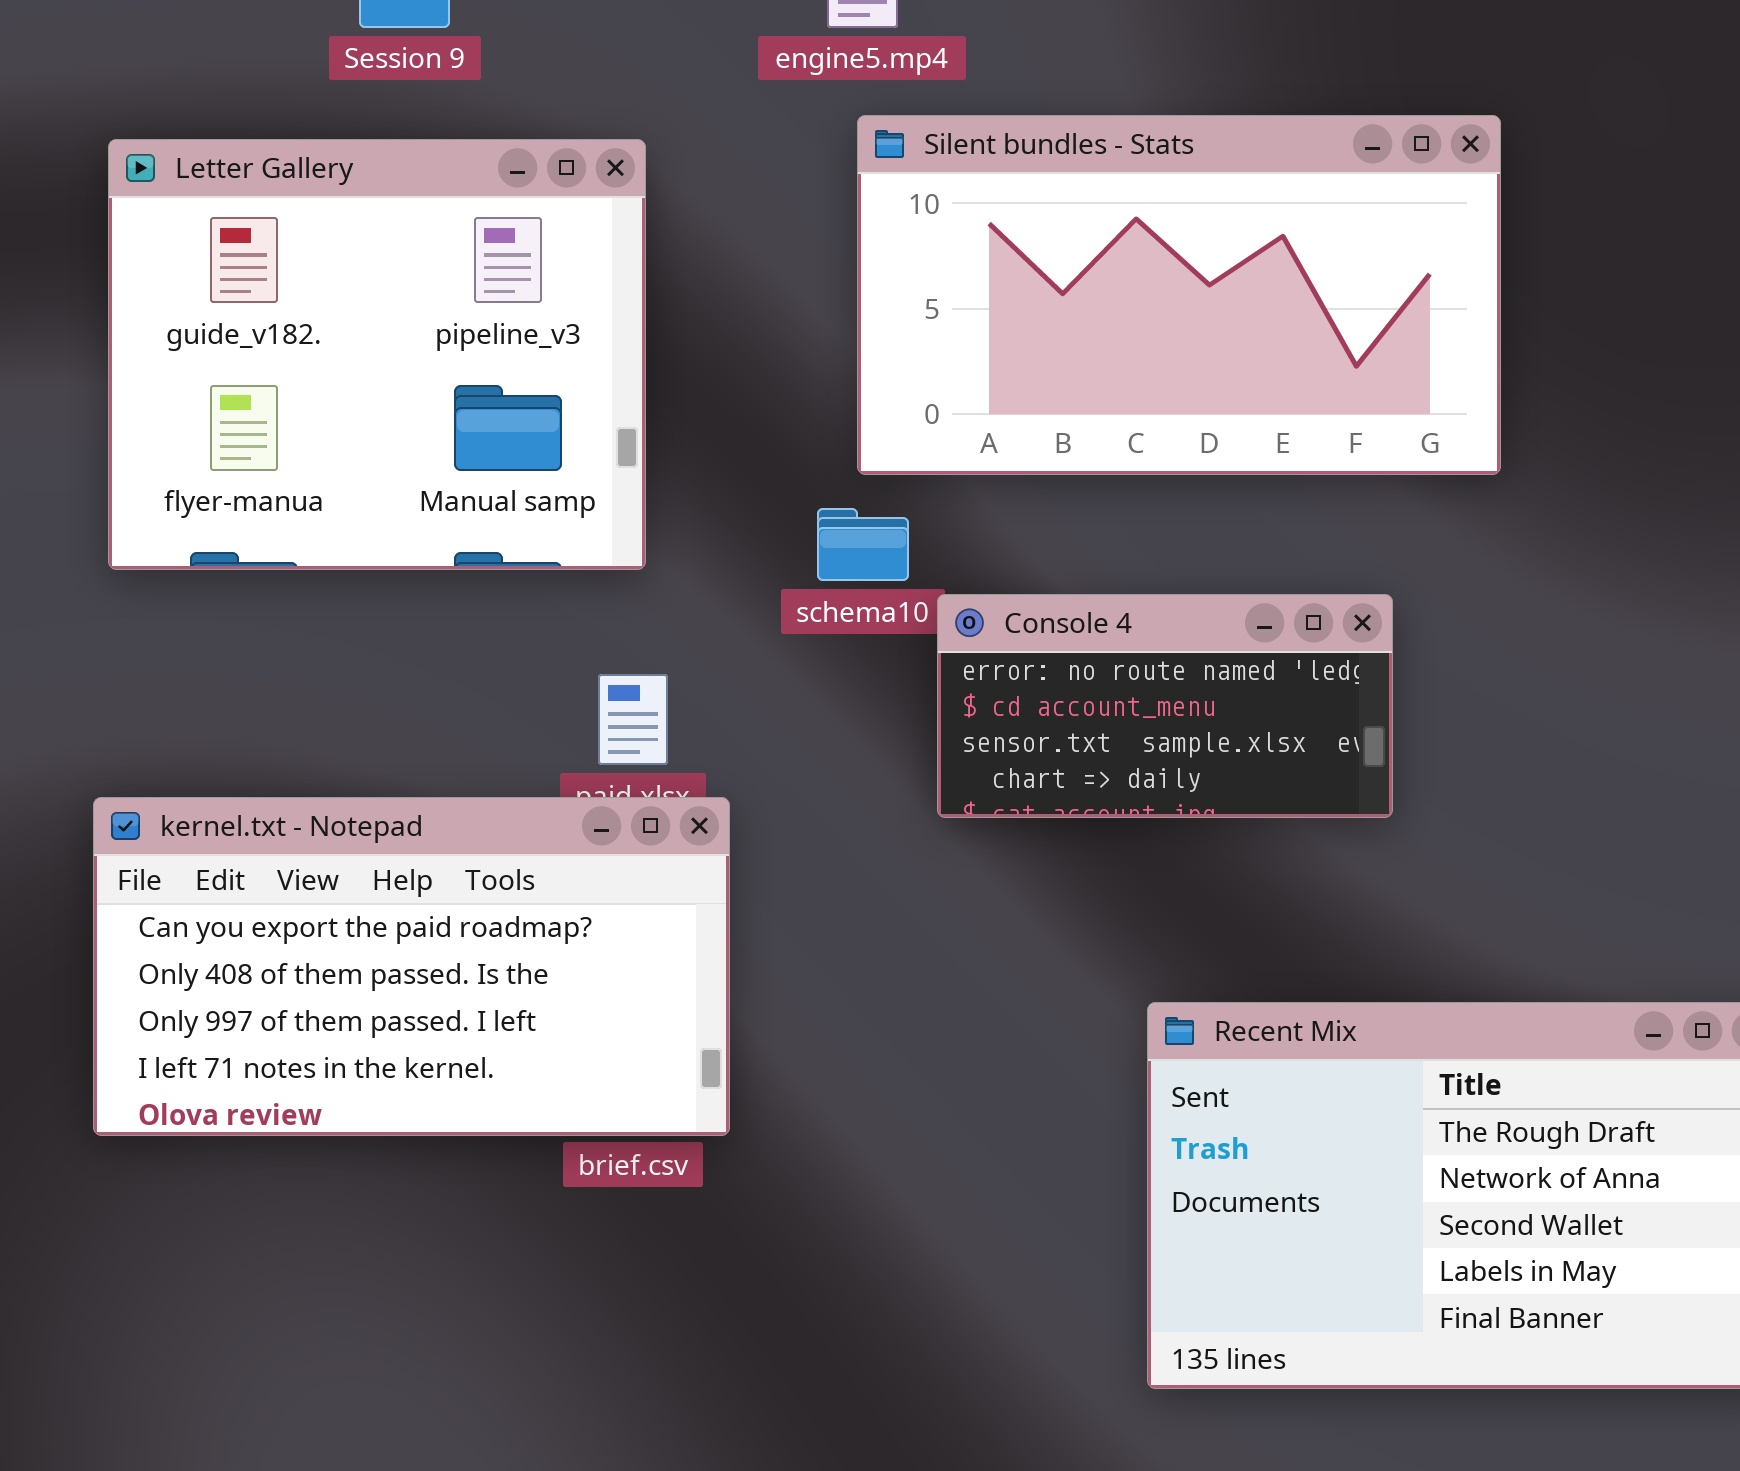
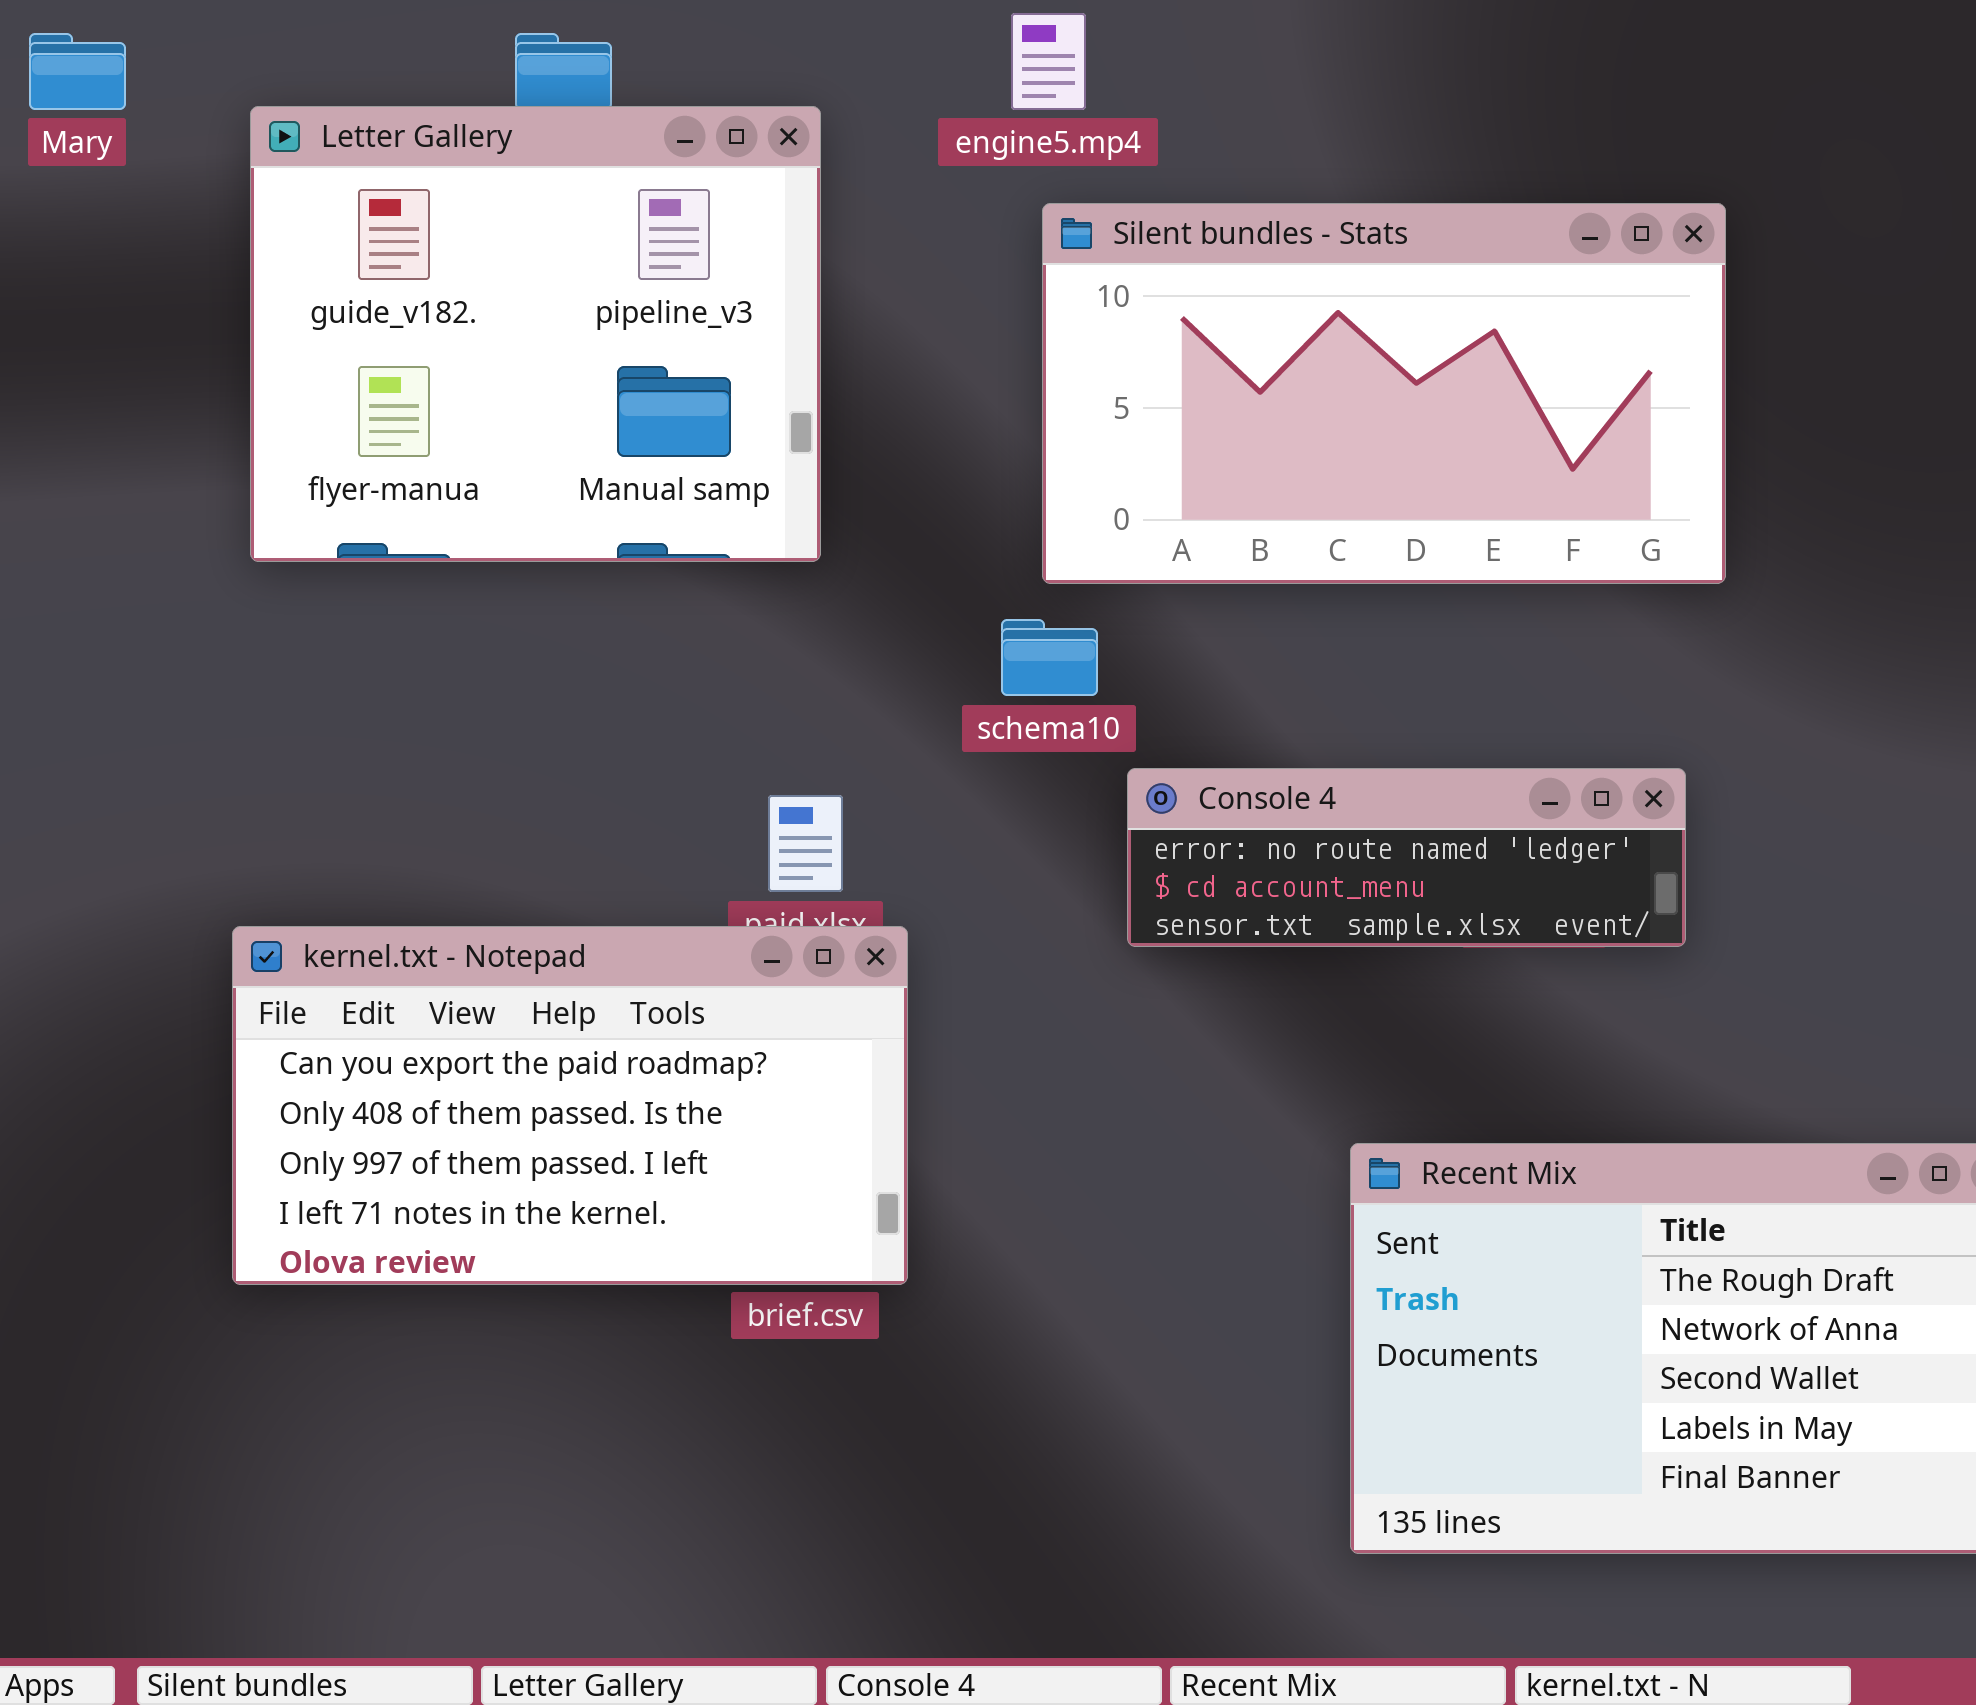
Letter Gallery: [108,139,646,570] -> [250,106,821,562], moved
Console 4: [937,594,1393,818] -> [1127,768,1686,947], resized

